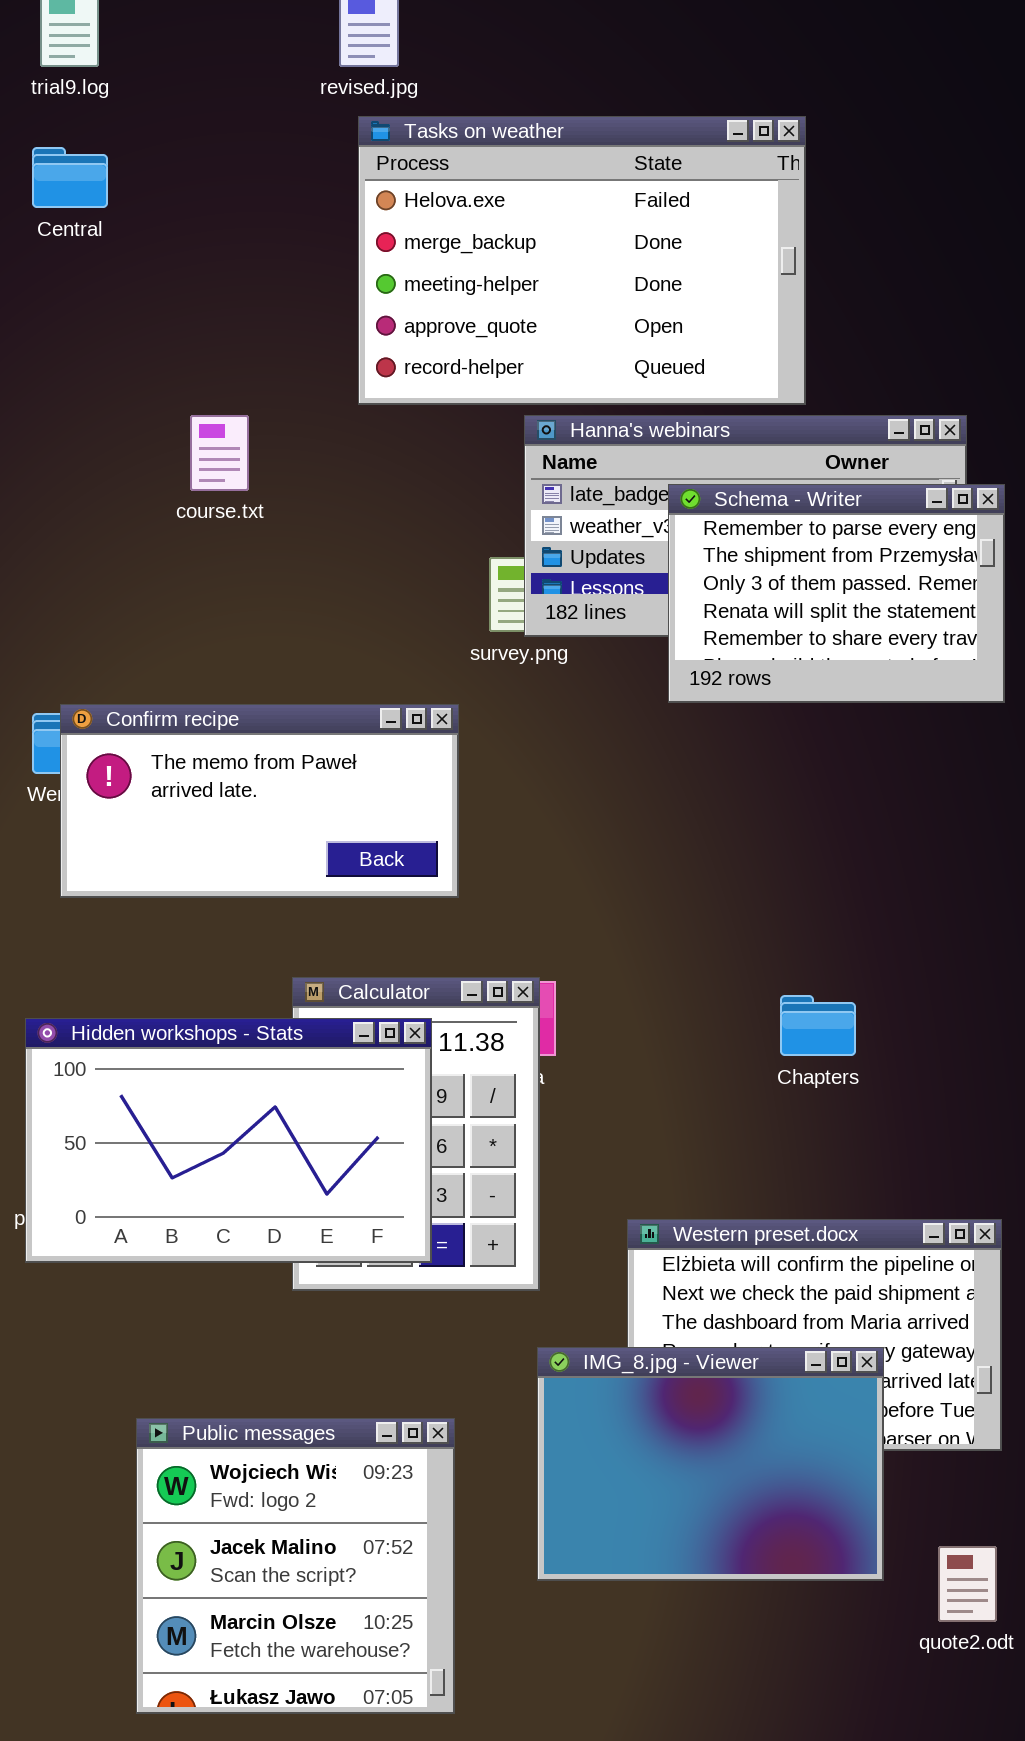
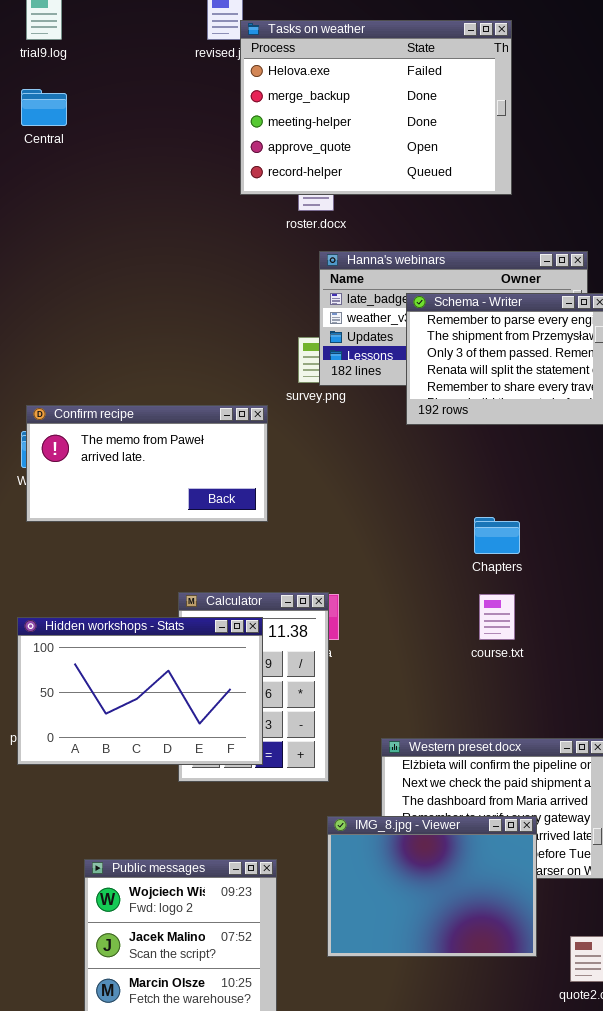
Tasks on weather: [358,116,806,405] -> [240,20,512,195], moved
course.txt: [190,415,249,491] -> [479,594,515,640], moved
Confirm recipe: [60,704,459,898] -> [26,405,268,522], moved
Chapters: [780,995,856,1056] -> [474,517,520,554], moved

